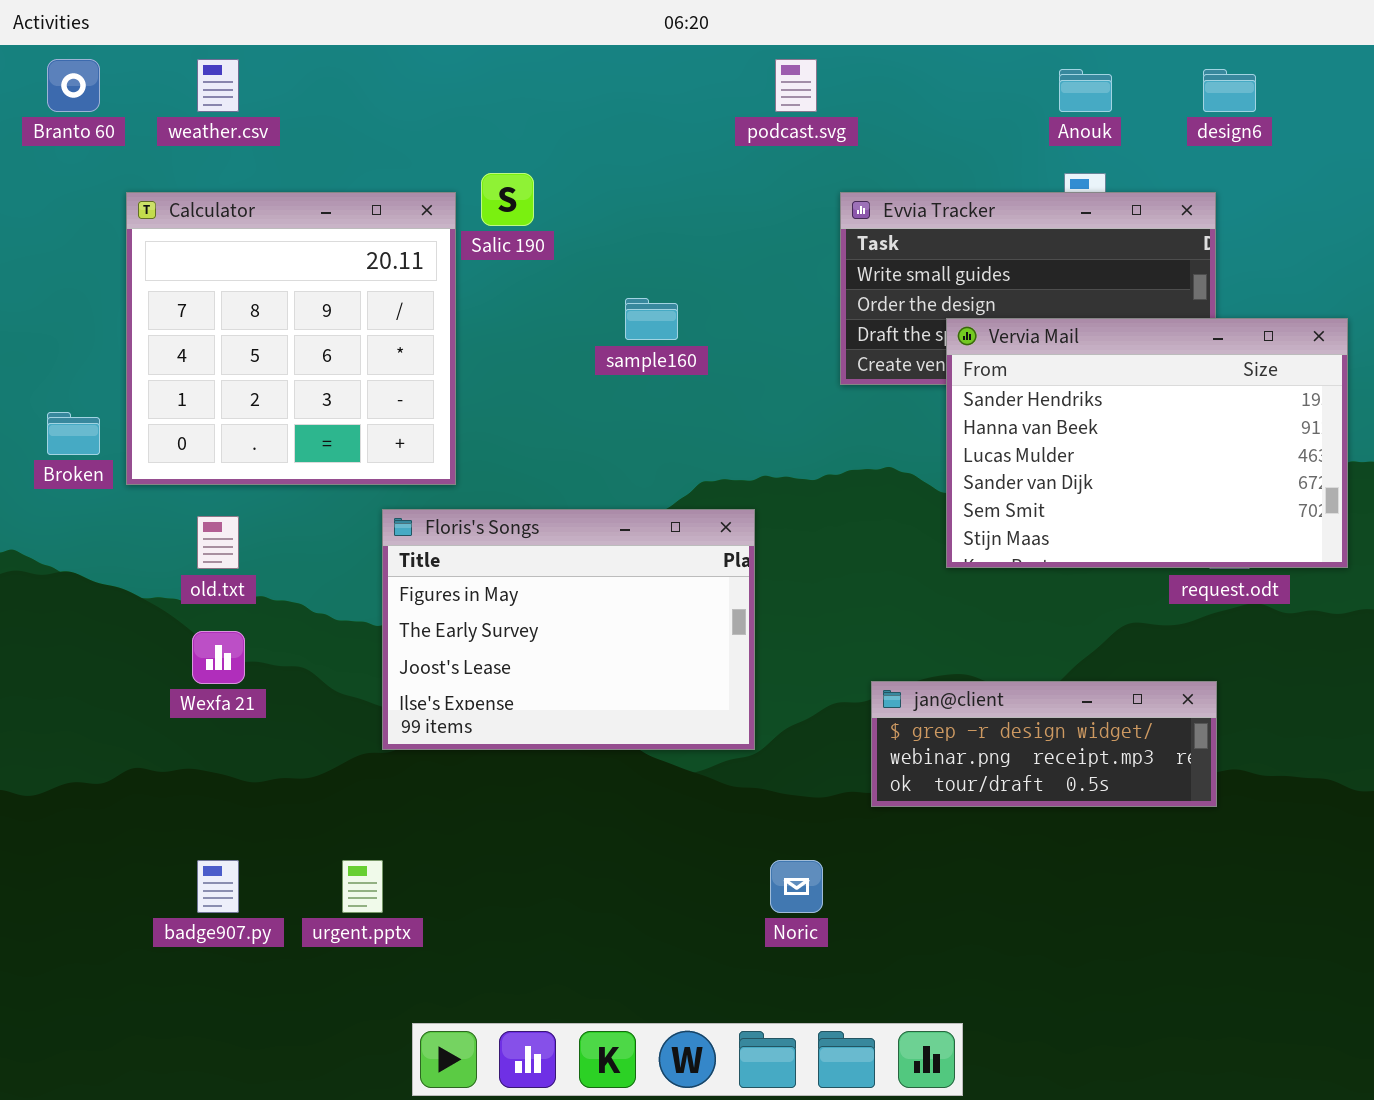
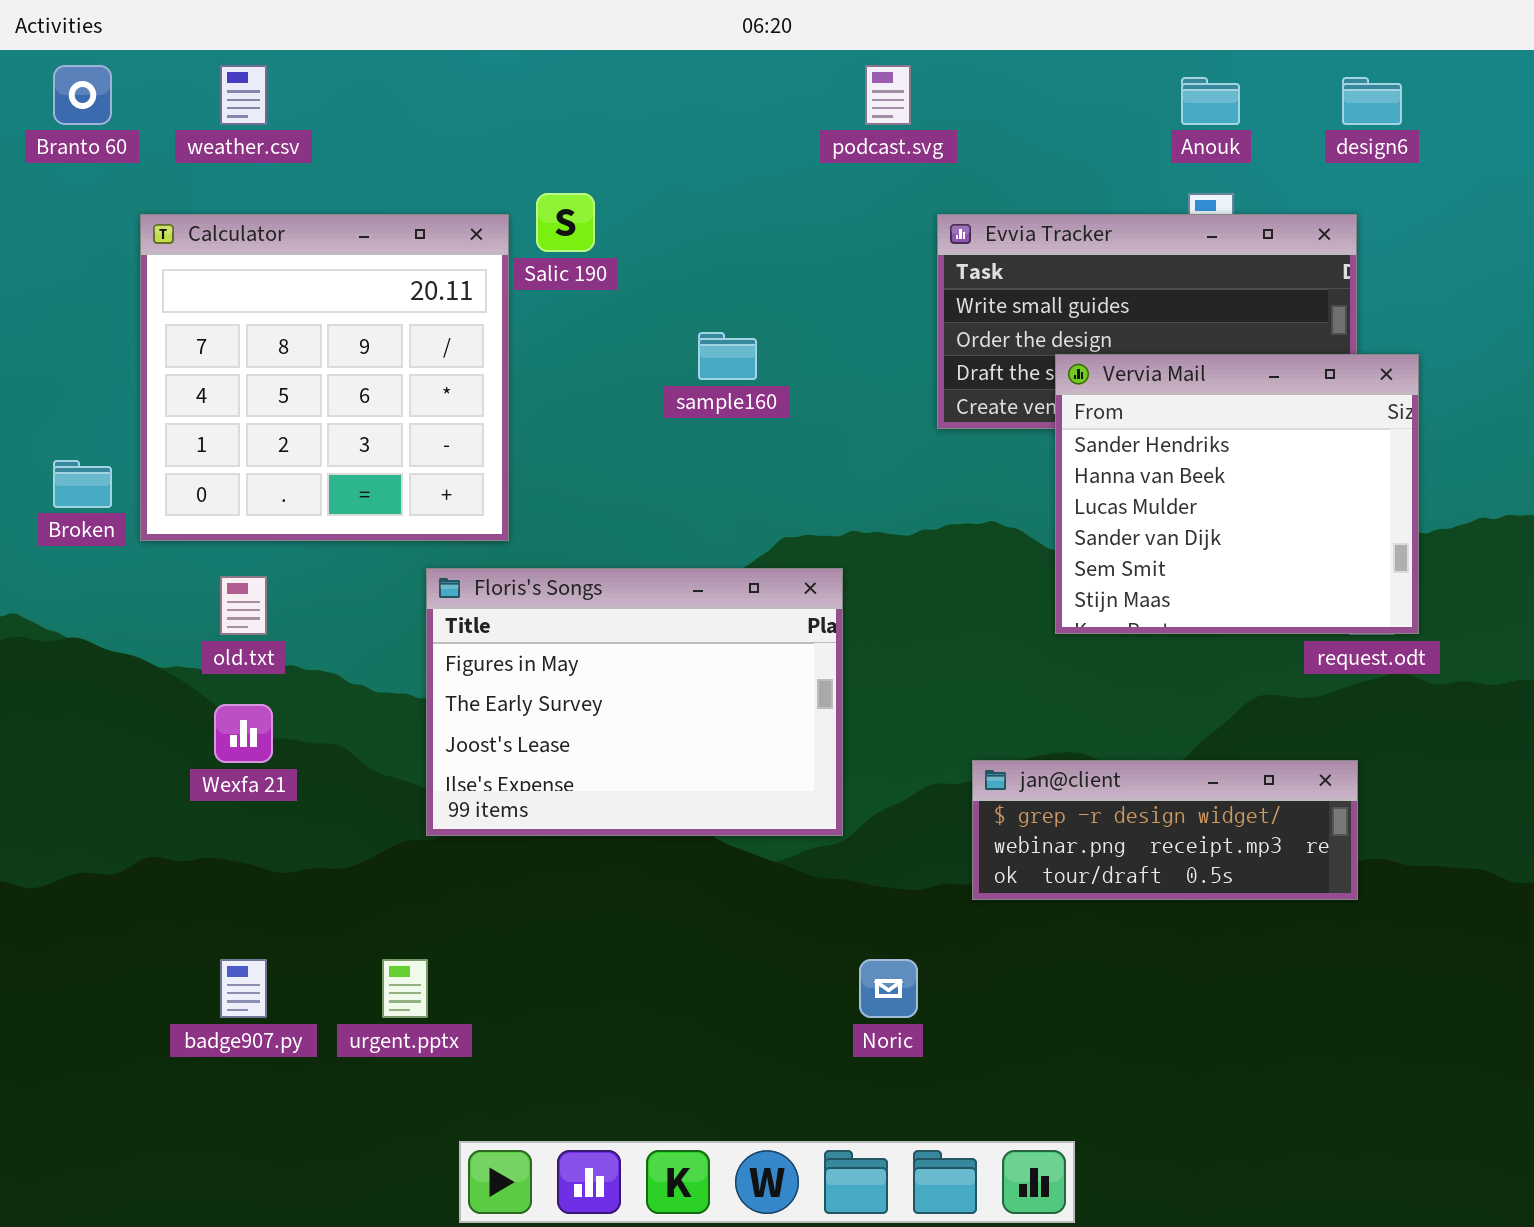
Vervia Mail: [946,318,1348,568] -> [1055,354,1419,634], resized

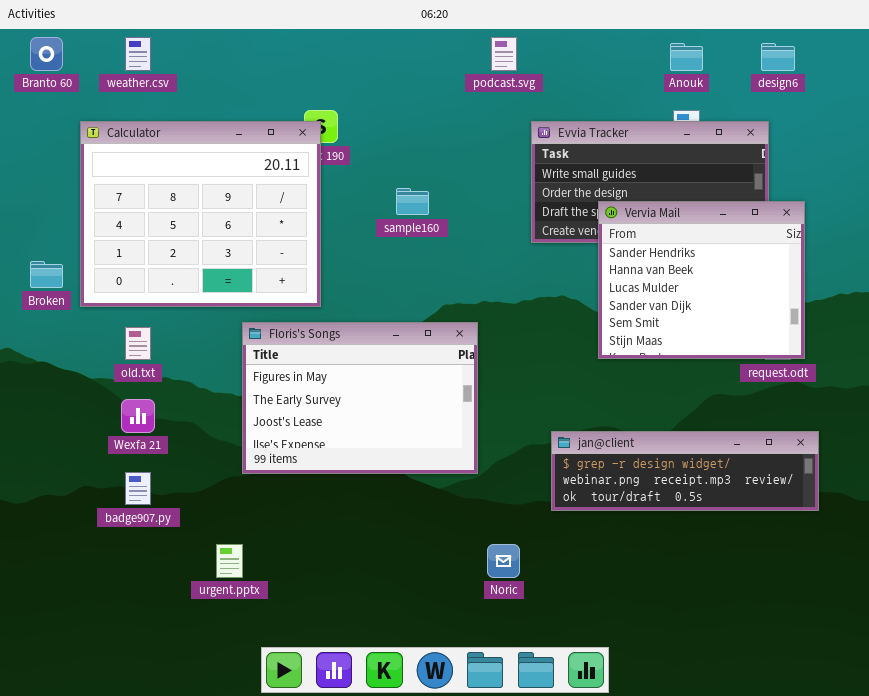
Calculator: [140,214,509,541] -> [80,121,321,307], resized
jan@client: [972,760,1358,900] -> [551,431,819,511], resized
badge907.py: [220,959,267,1018] -> [125,472,151,505], moved

